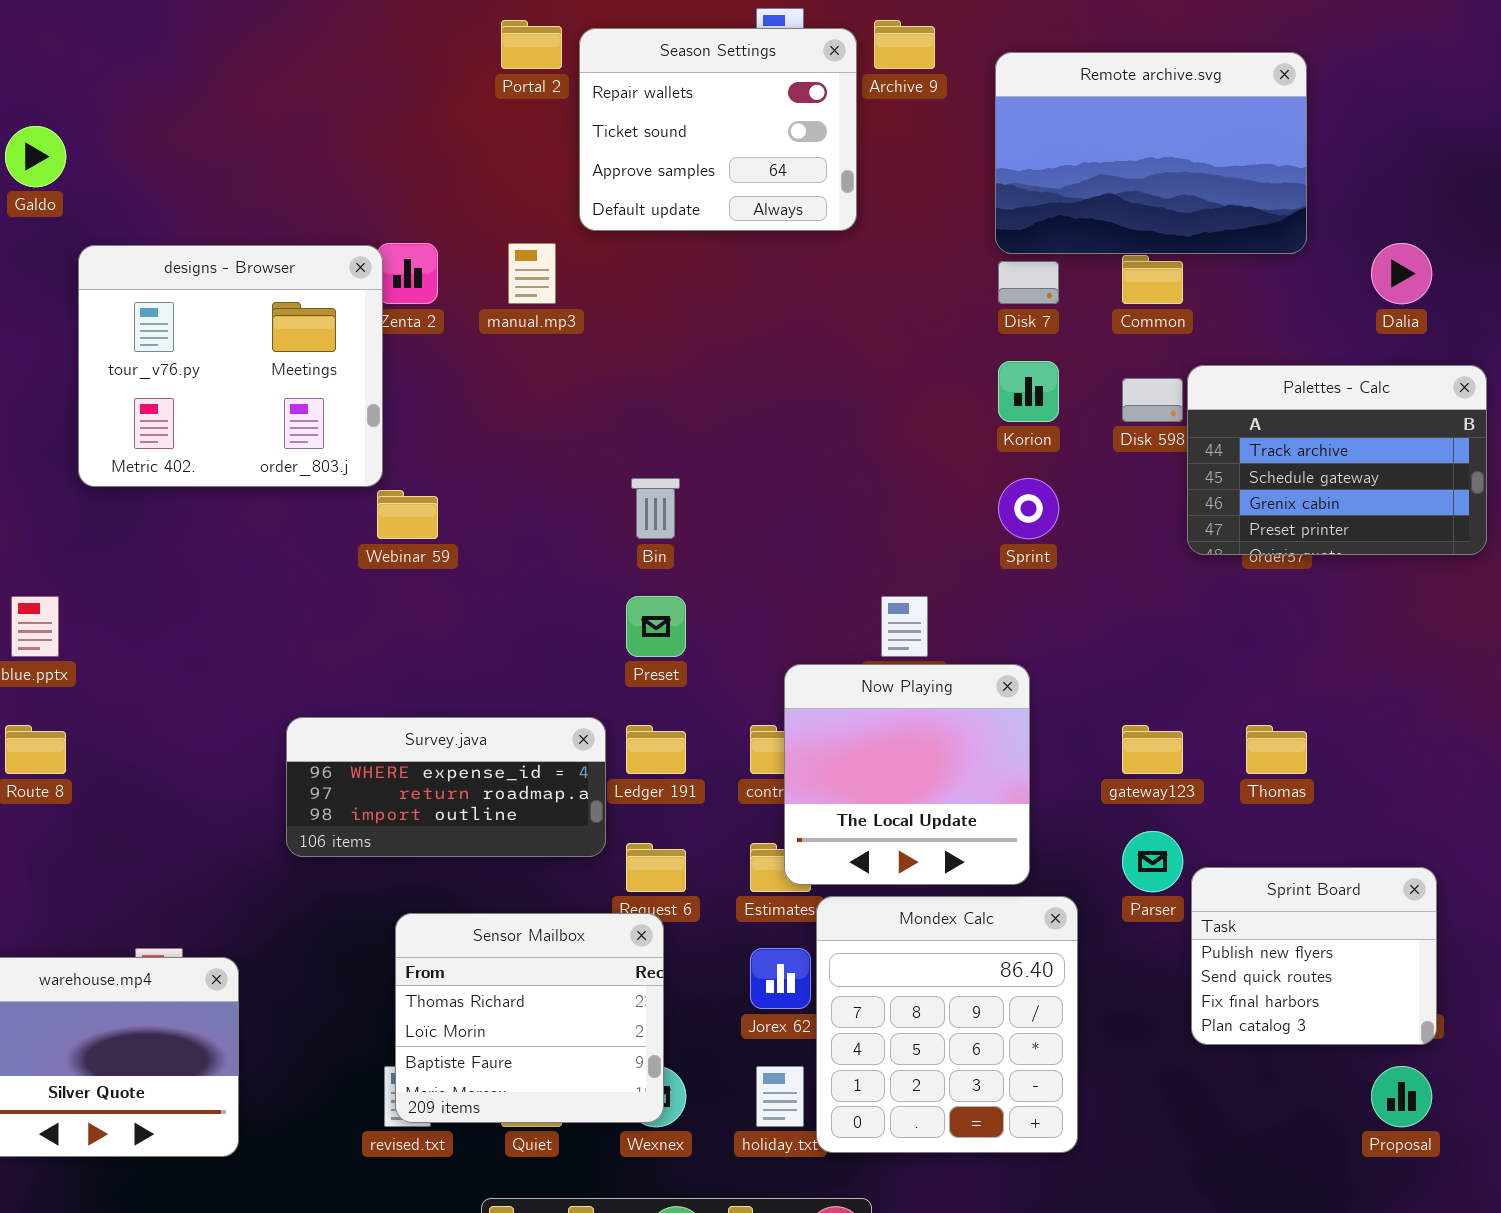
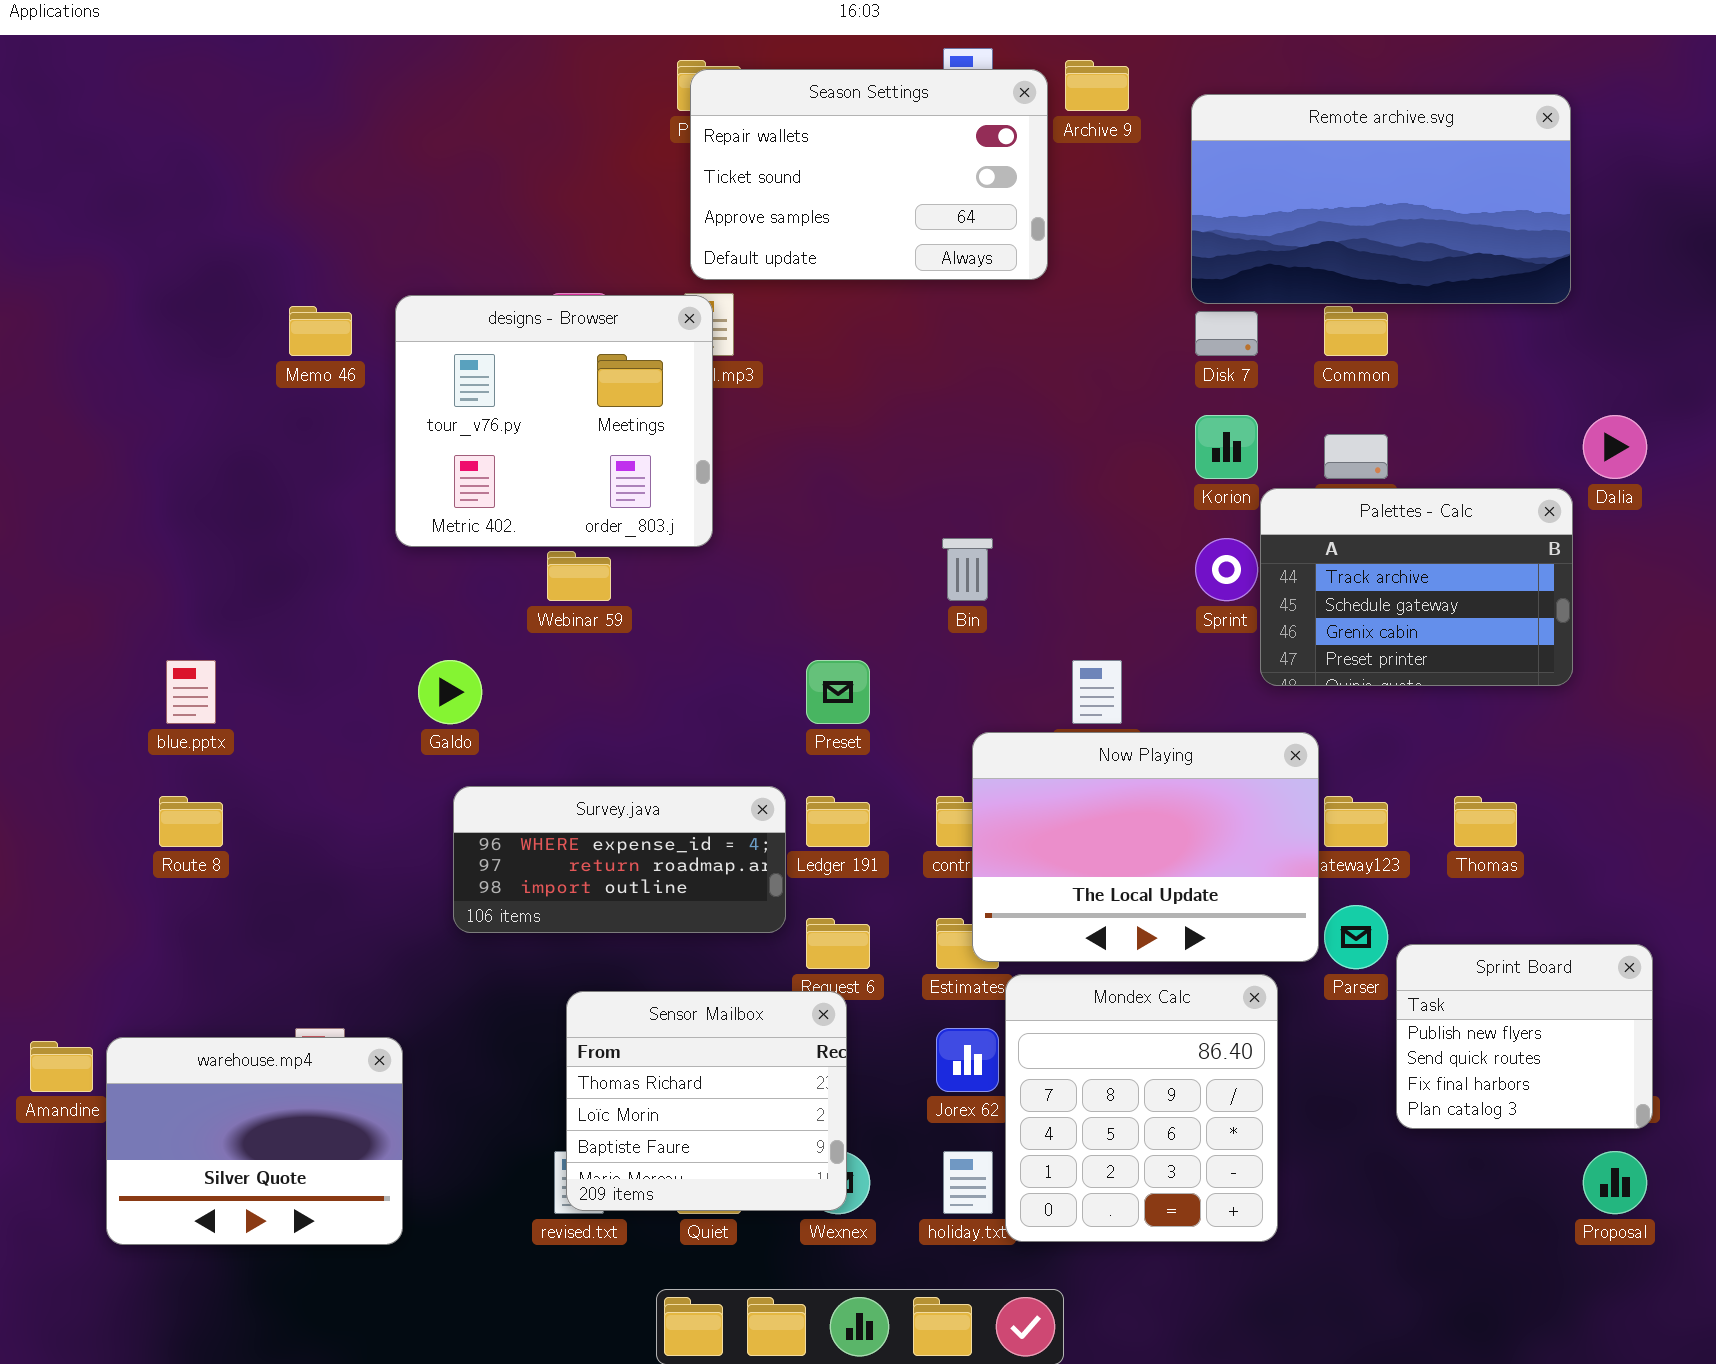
Season Settings: [579,28,857,231] -> [690,69,1048,280], resized
Remote archive.svg: [995,52,1307,254] -> [1191,94,1571,304], resized
Galdo: [5,126,66,187] -> [418,660,482,724], moved
Dalia: [1371,243,1432,304] -> [1583,415,1647,479], moved
designs - Browser: [78,245,383,487] -> [395,295,713,547], moved
Palettes - Calc: [1187,365,1487,555] -> [1260,488,1573,686], moved
Bin: [631,478,680,539] -> [942,538,993,601], moved
Now Playing: [784,664,1030,885] -> [972,732,1319,962], resized

